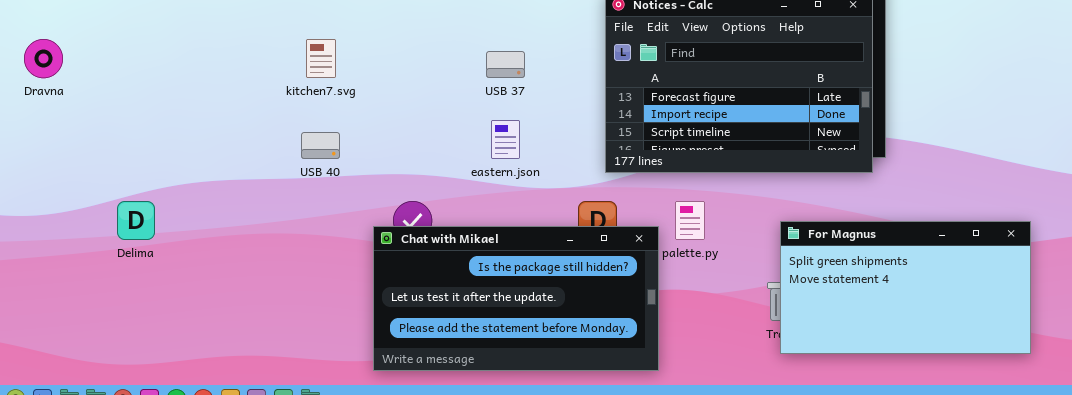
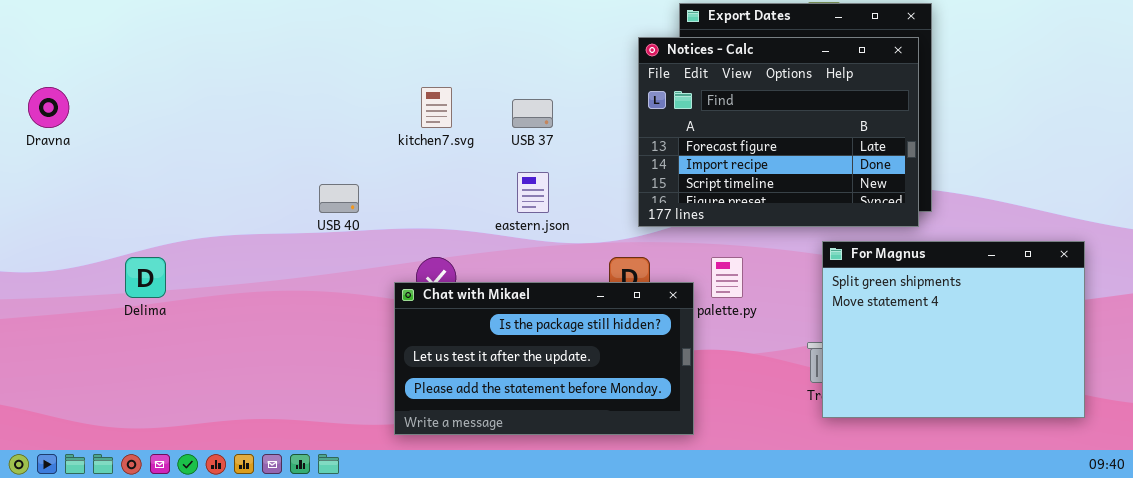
kitchen7.svg: [306,39,336,78] -> [421,87,452,128], moved
For Magnus: [780,221,1031,354] -> [822,241,1085,418], resized

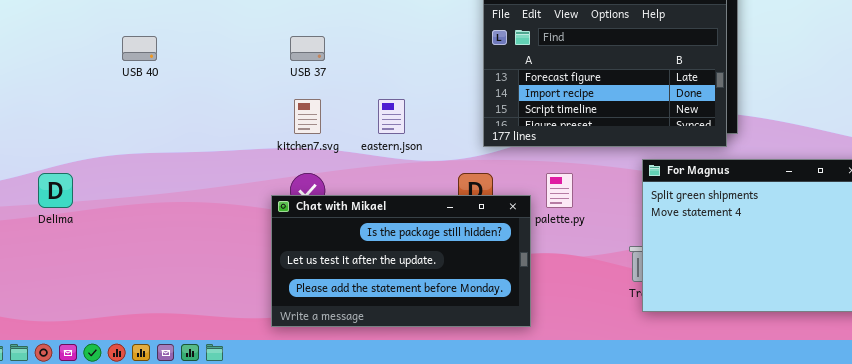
kitchen7.svg: [421,87,452,128] -> [294,99,321,134], moved
USB 37: [512,99,553,128] -> [290,36,325,61], moved
USB 40: [319,184,359,213] -> [122,36,157,61], moved

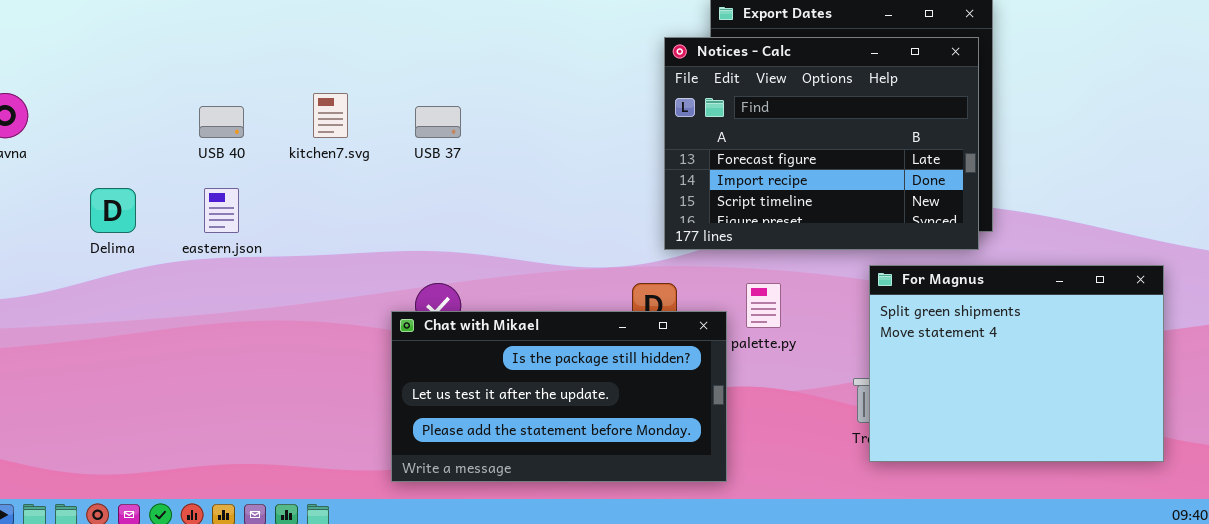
kitchen7.svg: [294,99,321,134] -> [313,93,348,138], moved
eastern.json: [378,99,405,134] -> [204,188,239,233], moved
Delima: [38,173,73,208] -> [90,188,136,233], moved

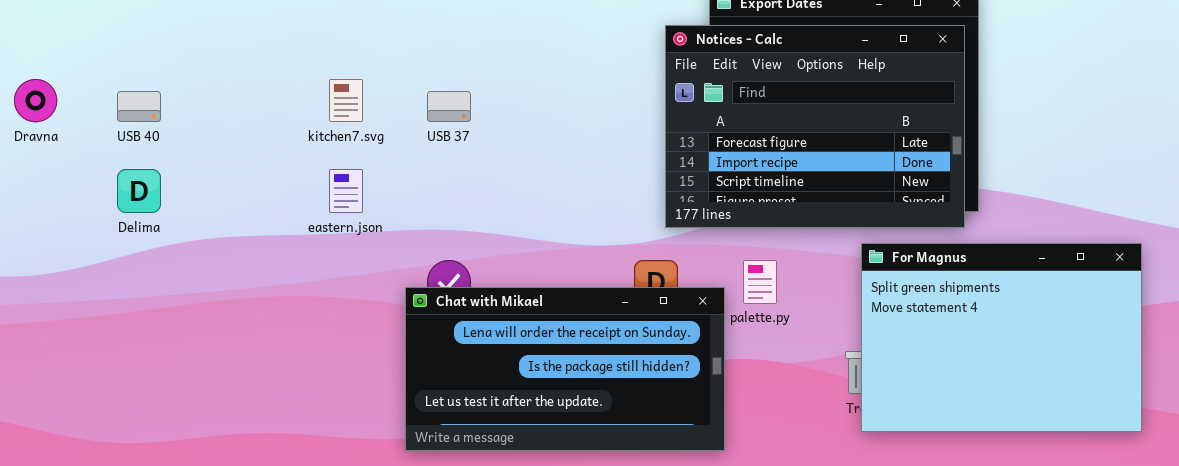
USB 40: [199,106,244,138] -> [117,91,161,122], moved
eastern.json: [204,188,239,233] -> [329,169,363,213], moved
Chat with Mikael: [391,311,727,482] -> [405,287,725,451], scrolled up 1 row

